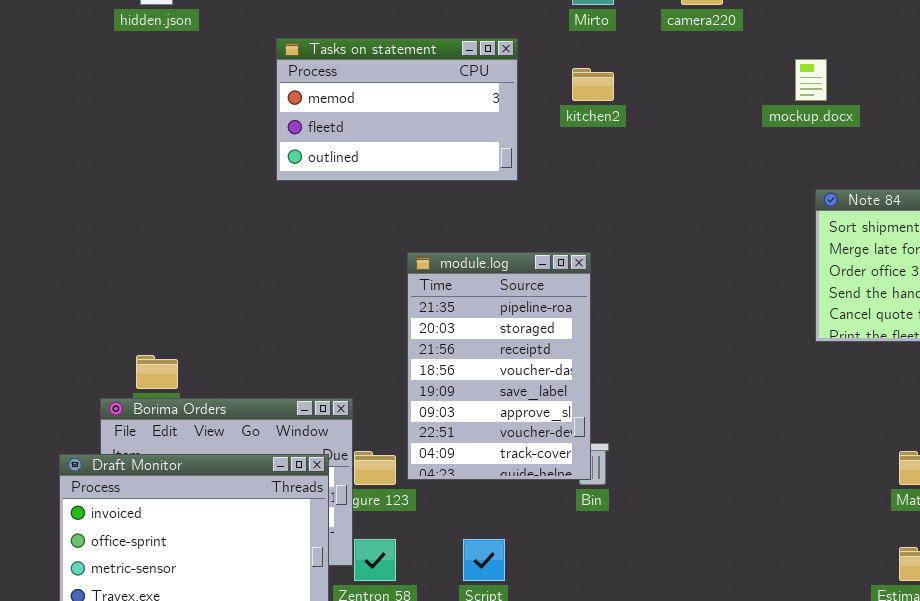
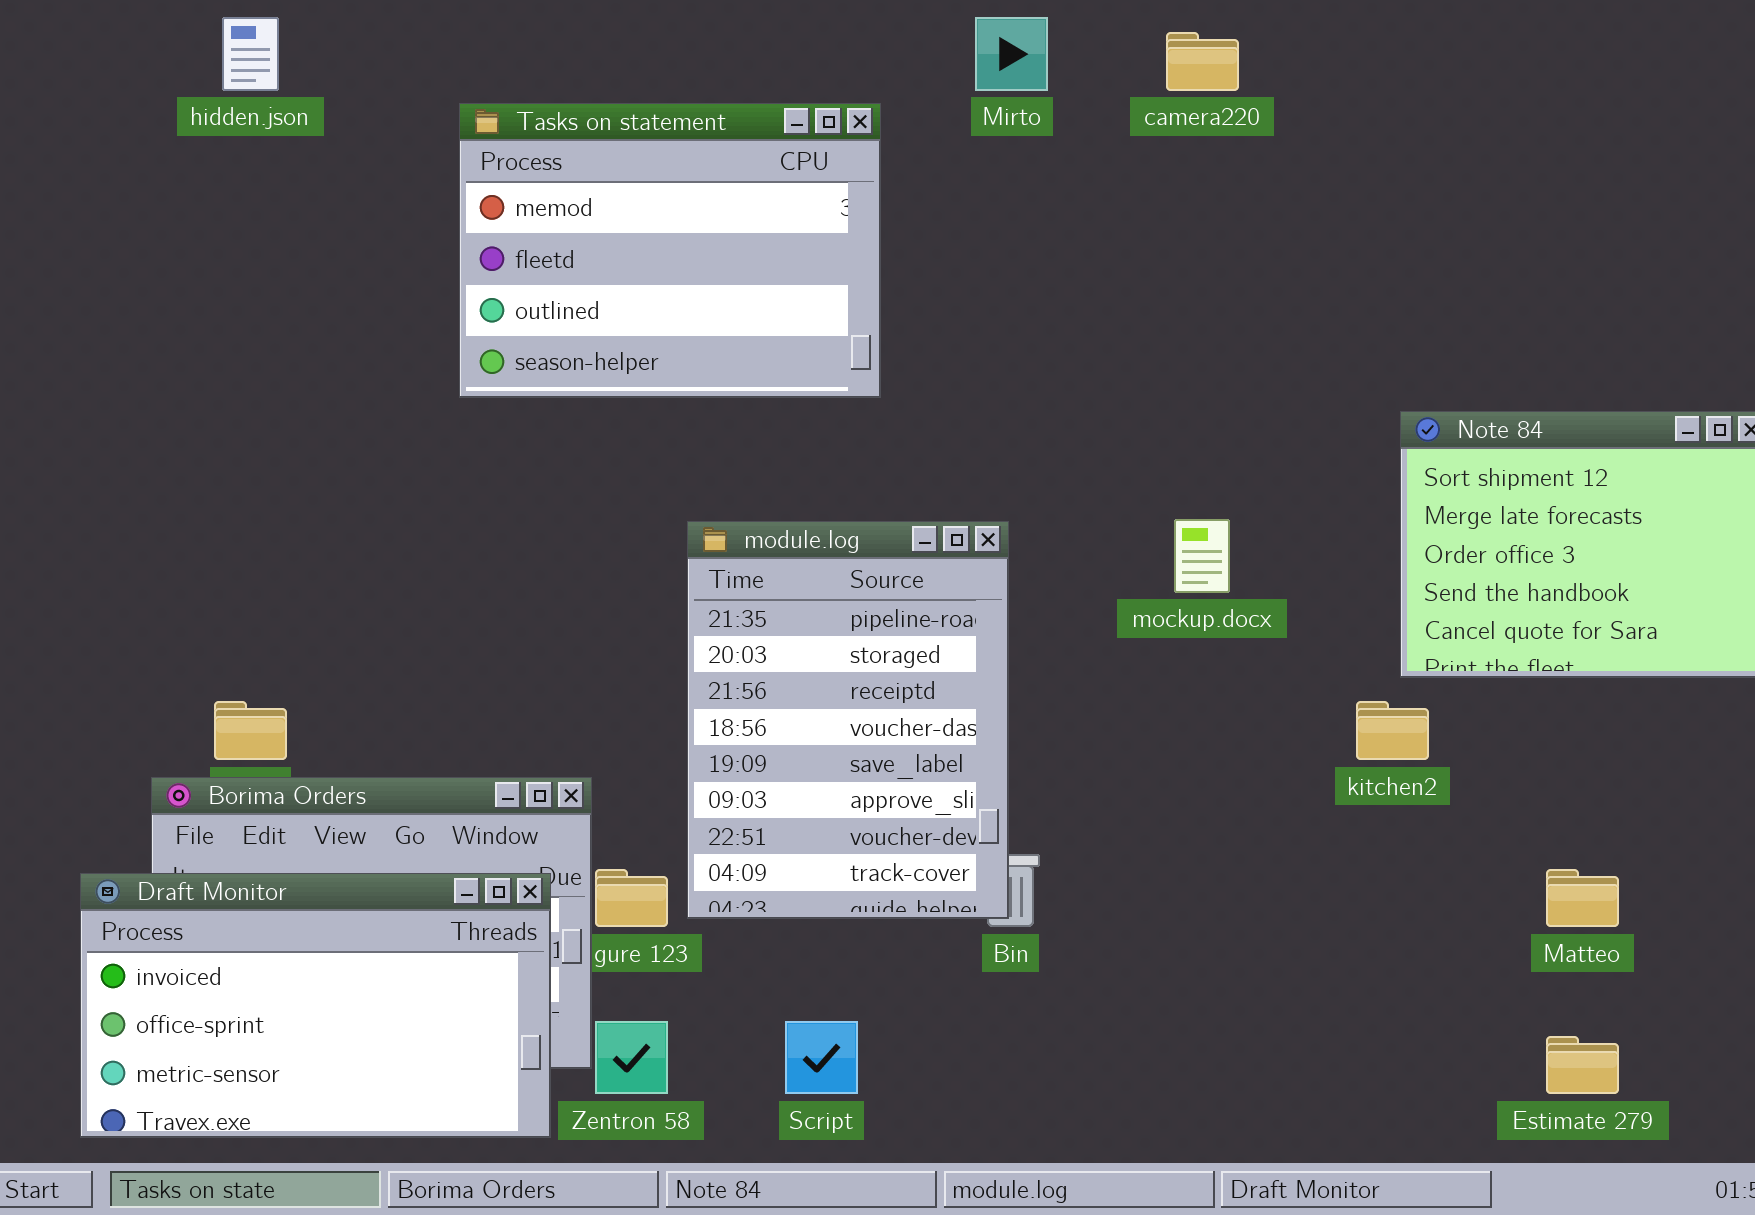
Tasks on statement: [276,38,518,181] -> [459,103,881,398], resized
mockup.docx: [795,59,827,101] -> [1174,519,1230,593], moved
kitchen2: [572,68,614,101] -> [1356,701,1429,760], moved

